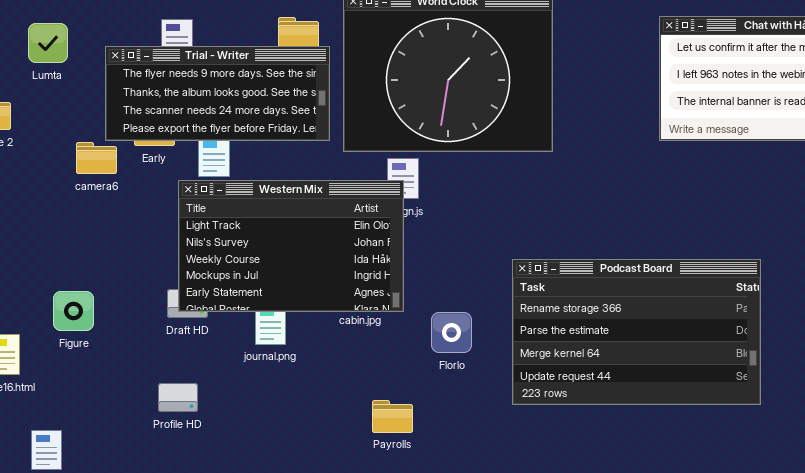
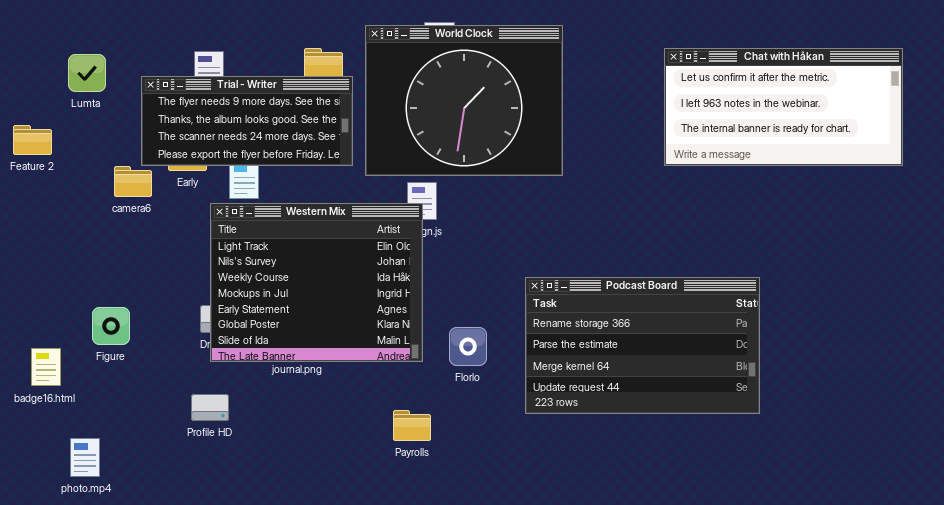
Western Mix: [178,180,404,312] -> [210,203,423,362], resized

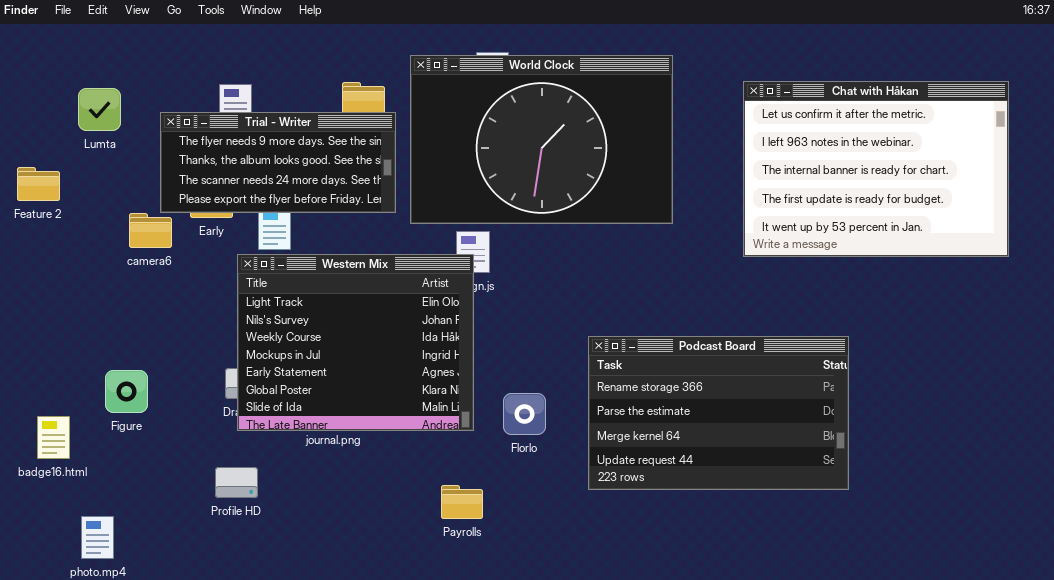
World Clock: [365,25,563,176] -> [410,55,673,224], resized
Chat with Håkan: [664,48,903,166] -> [743,81,1009,257], resized

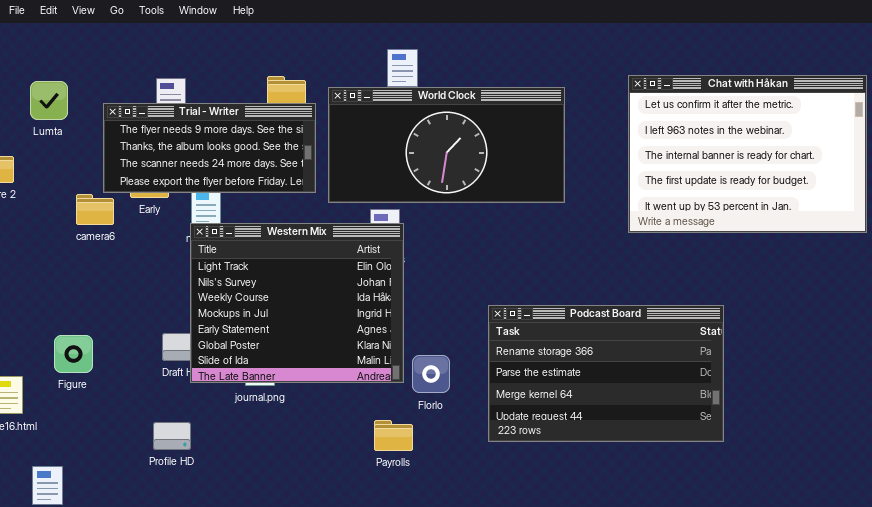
World Clock: [410,55,673,224] -> [328,87,565,203], resized
Western Mix: [237,254,474,431] -> [190,223,404,383], moved
Payrolls: [441,485,483,519] -> [374,420,413,451], moved

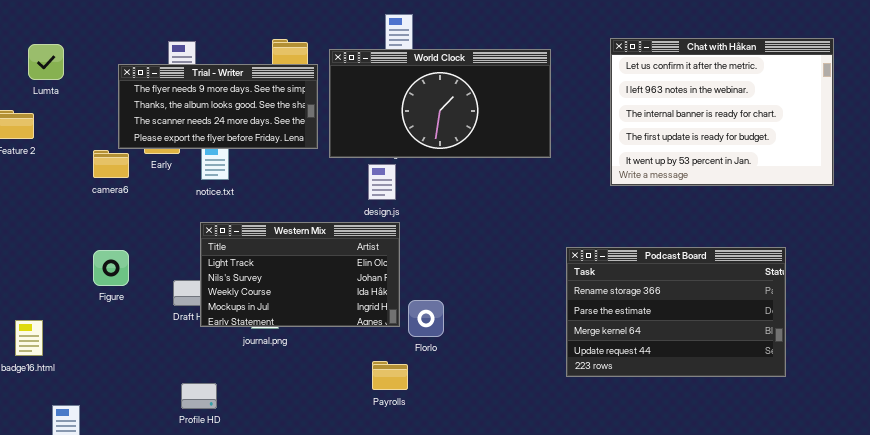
Lumta: [30,81,68,120] -> [28,44,64,80], moved
Western Mix: [190,223,404,383] -> [200,222,400,327], resized
Podcast Board: [488,305,724,442] -> [566,247,786,377], moved
Figure: [54,335,93,373] -> [93,250,129,286], moved
Profile HD: [153,422,191,450] -> [181,383,217,409], moved

